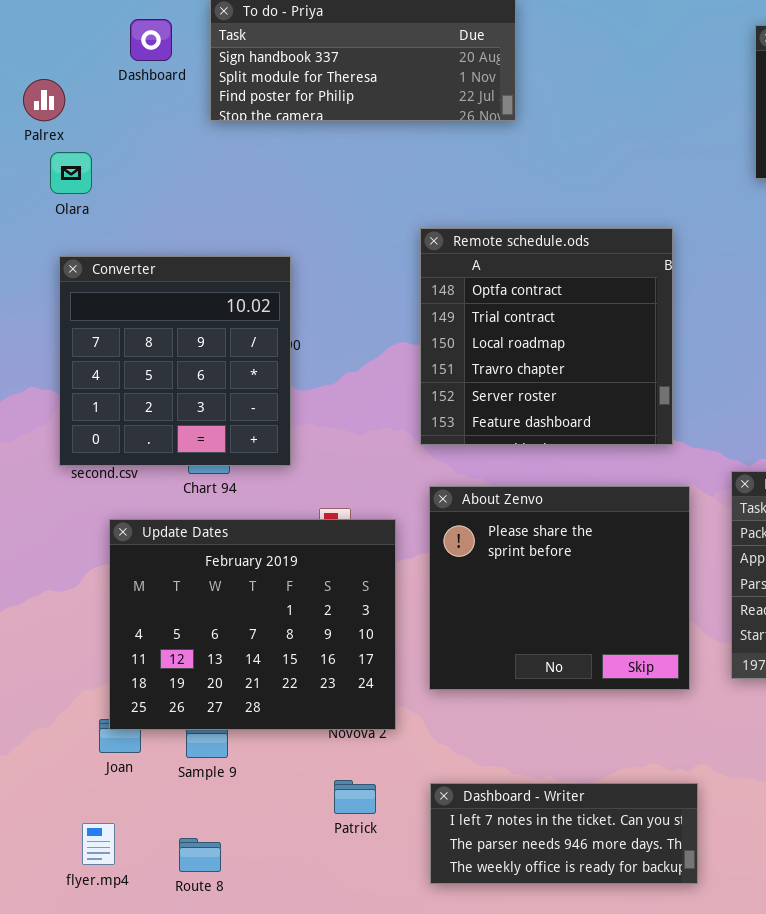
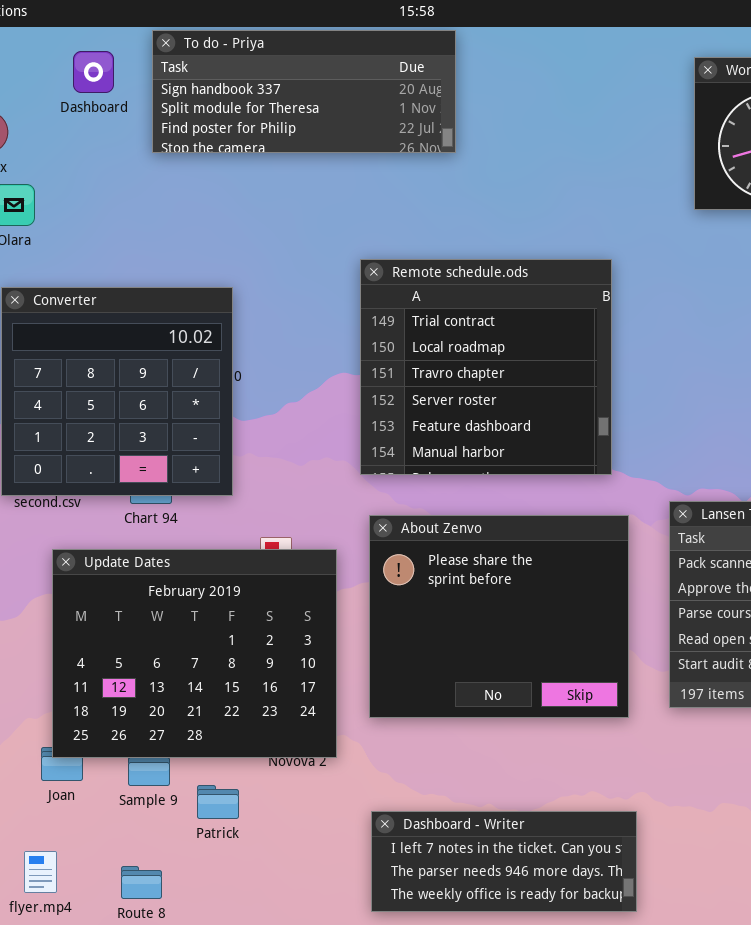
Remote schedule.ods: [420,228,673,445] -> [360,259,612,475], scrolled down 1 row
Patrick: [334,780,376,814] -> [197,785,239,819], moved

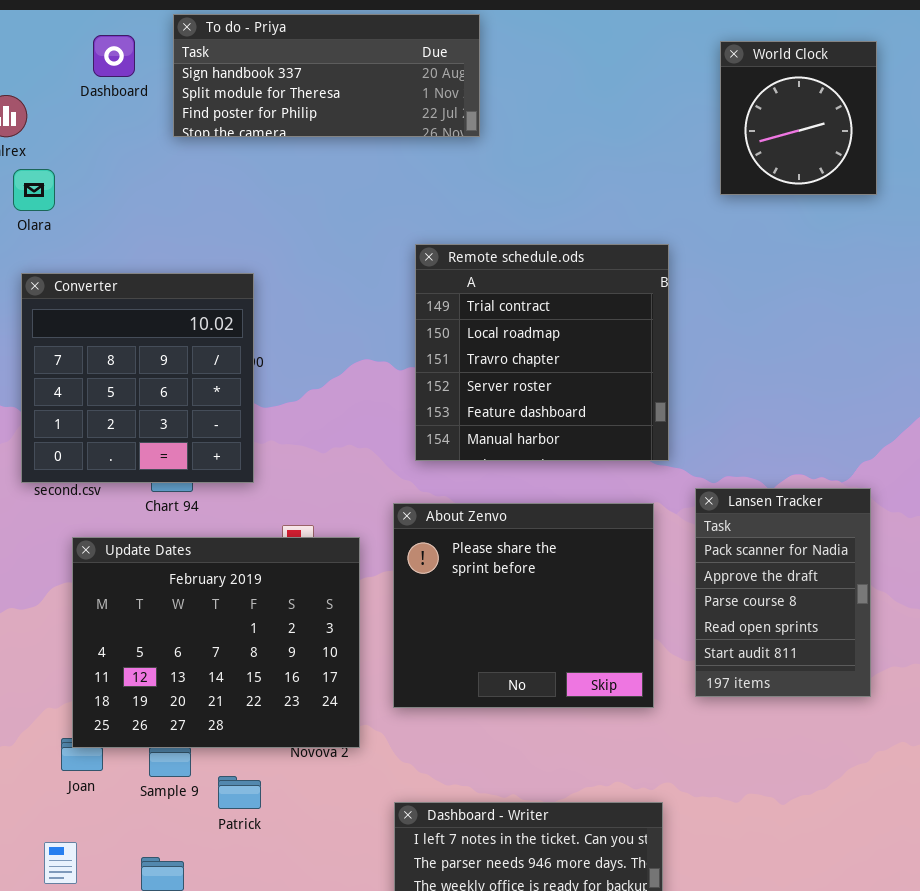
Remote schedule.ods: [360,259,612,475] -> [415,244,669,461], moved

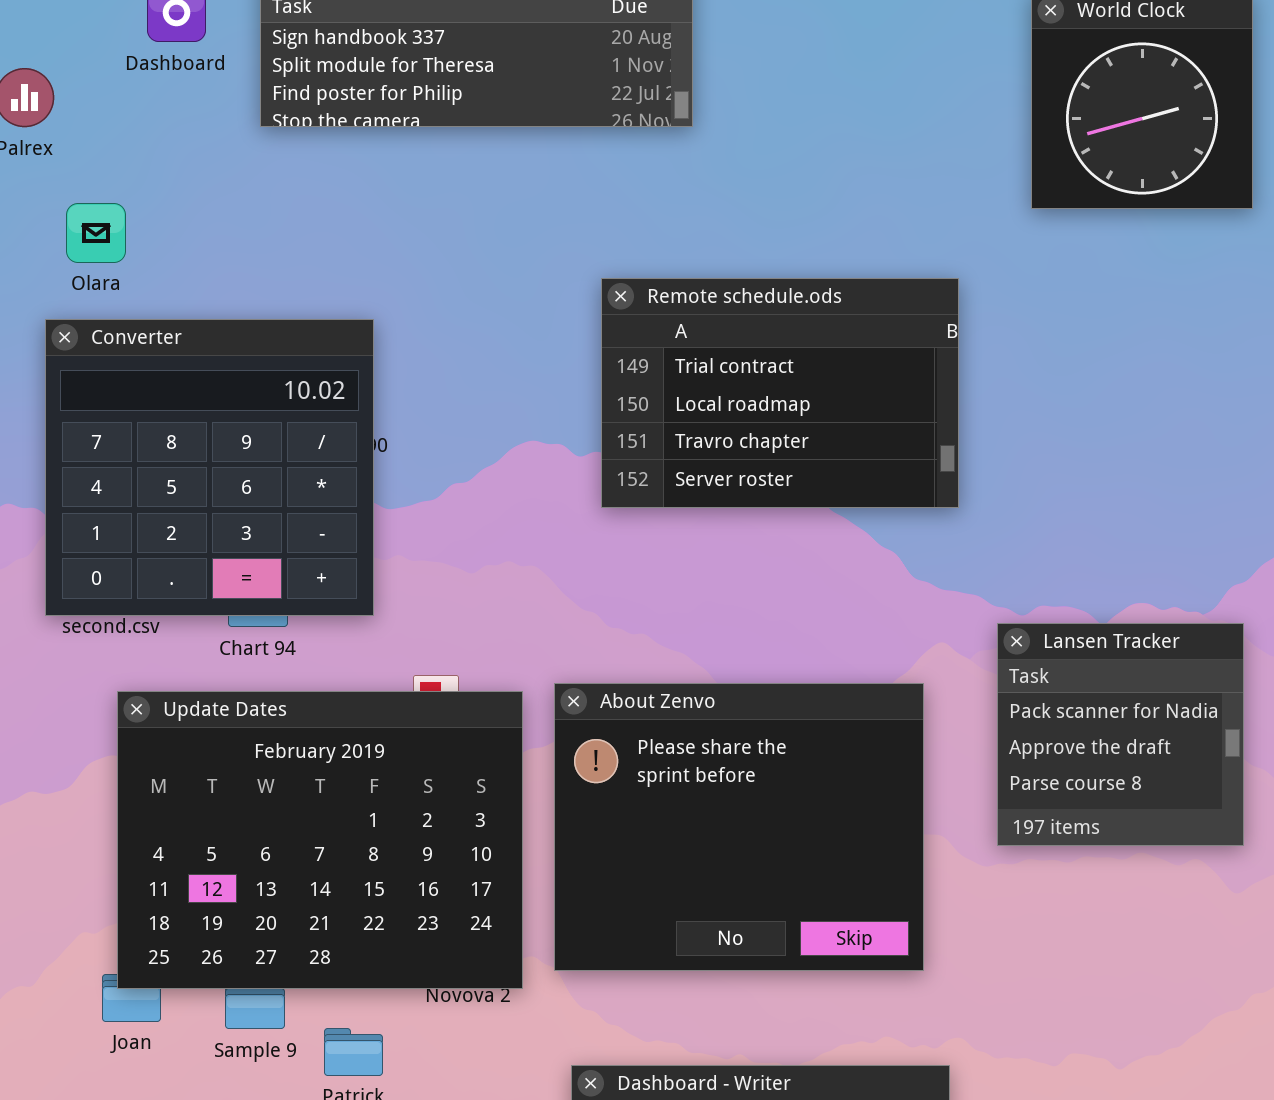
Olara: [13,169,55,211] -> [66,203,126,263], moved
Remote schedule.ods: [415,244,669,461] -> [601,278,959,508], resized
Lansen Tracker: [695,488,871,697] -> [997,623,1244,846], resized
About Zenvo: [393,503,654,708] -> [554,683,924,971], moved

